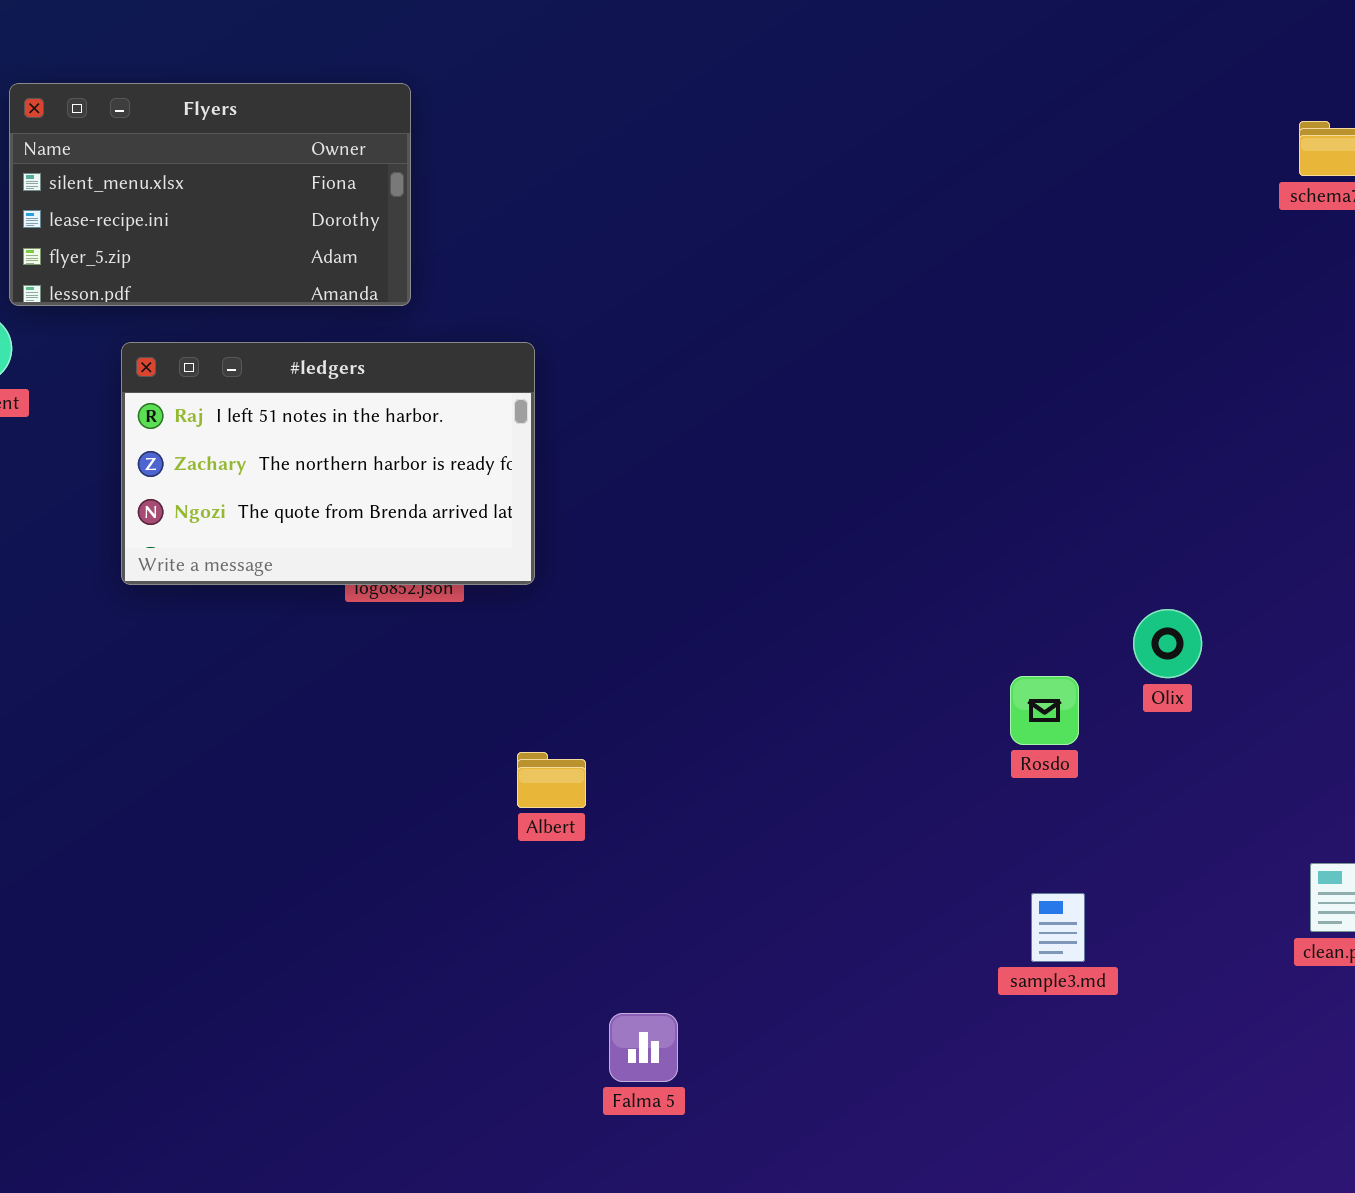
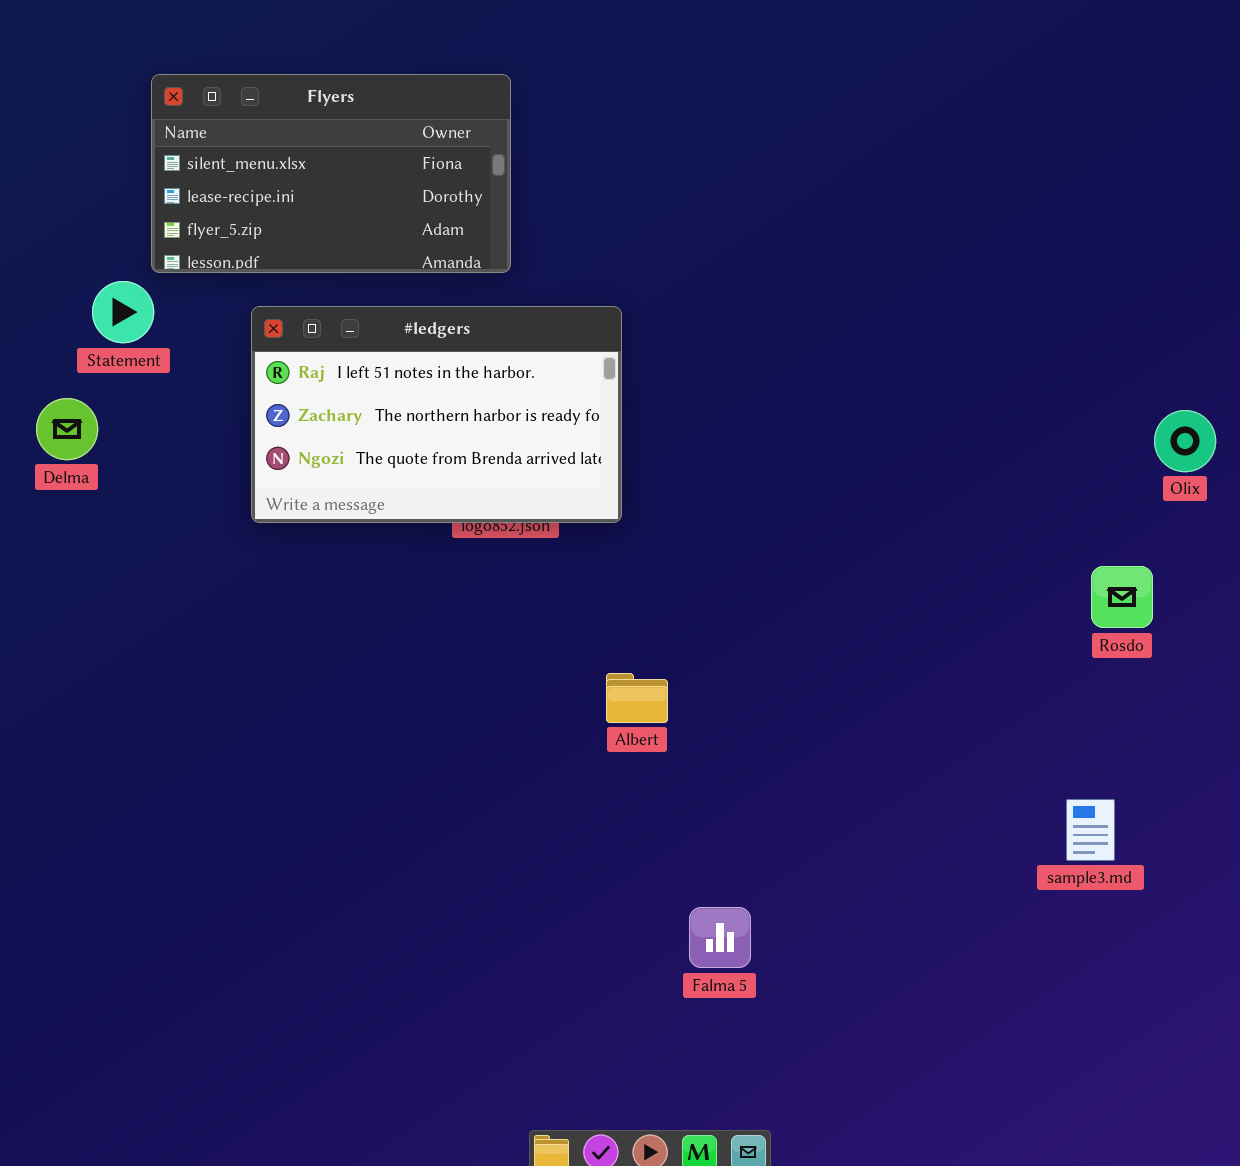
Olix: [1133,609,1202,678] -> [1154,410,1216,472], moved
Rosdo: [1010,676,1079,745] -> [1091,566,1153,628], moved

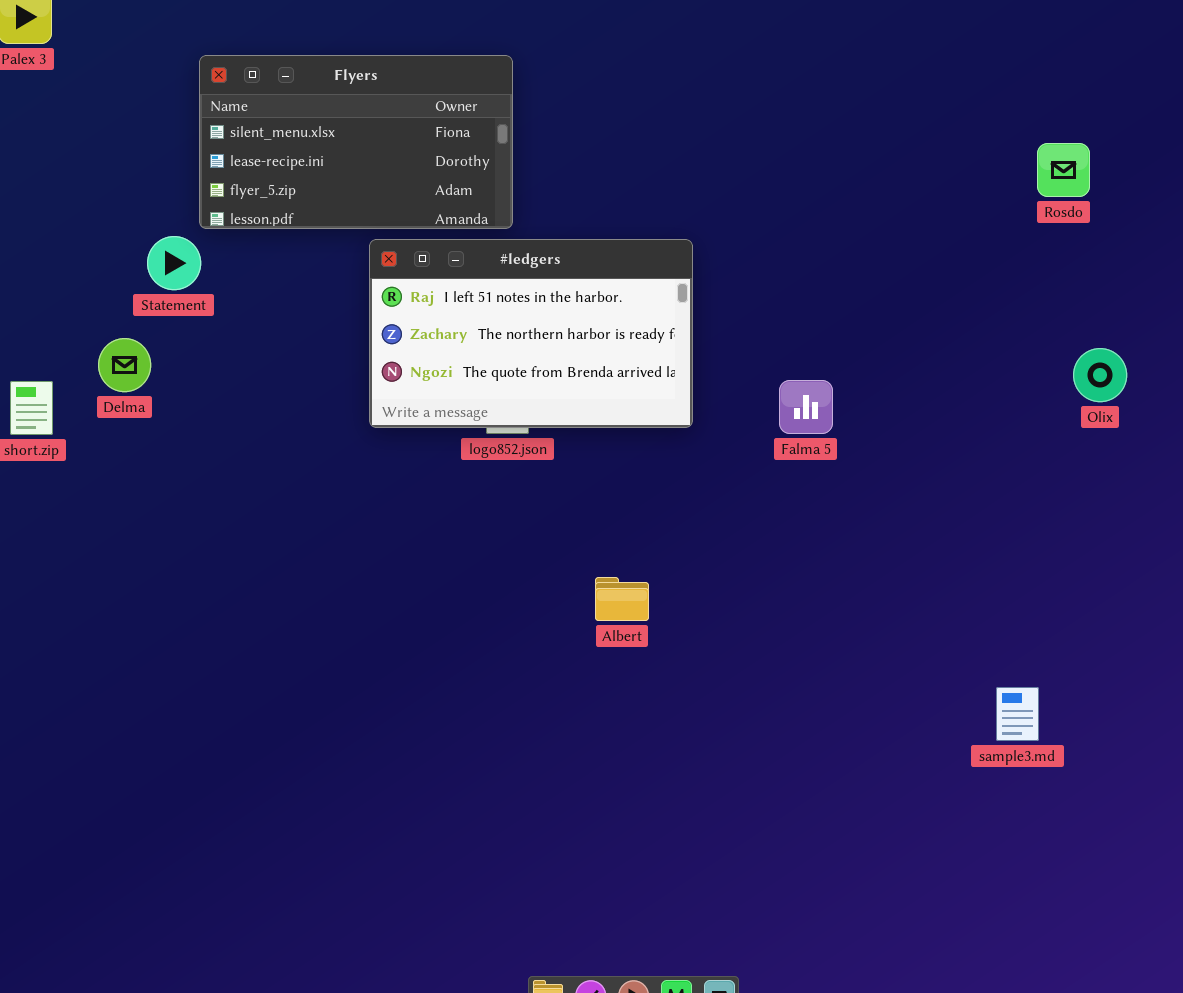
#ledgers: [251,306,622,523] -> [369,239,693,428], moved
Rosdo: [1091,566,1153,628] -> [1037,143,1090,197], moved
Falma 5: [689,907,751,968] -> [779,380,833,434], moved

